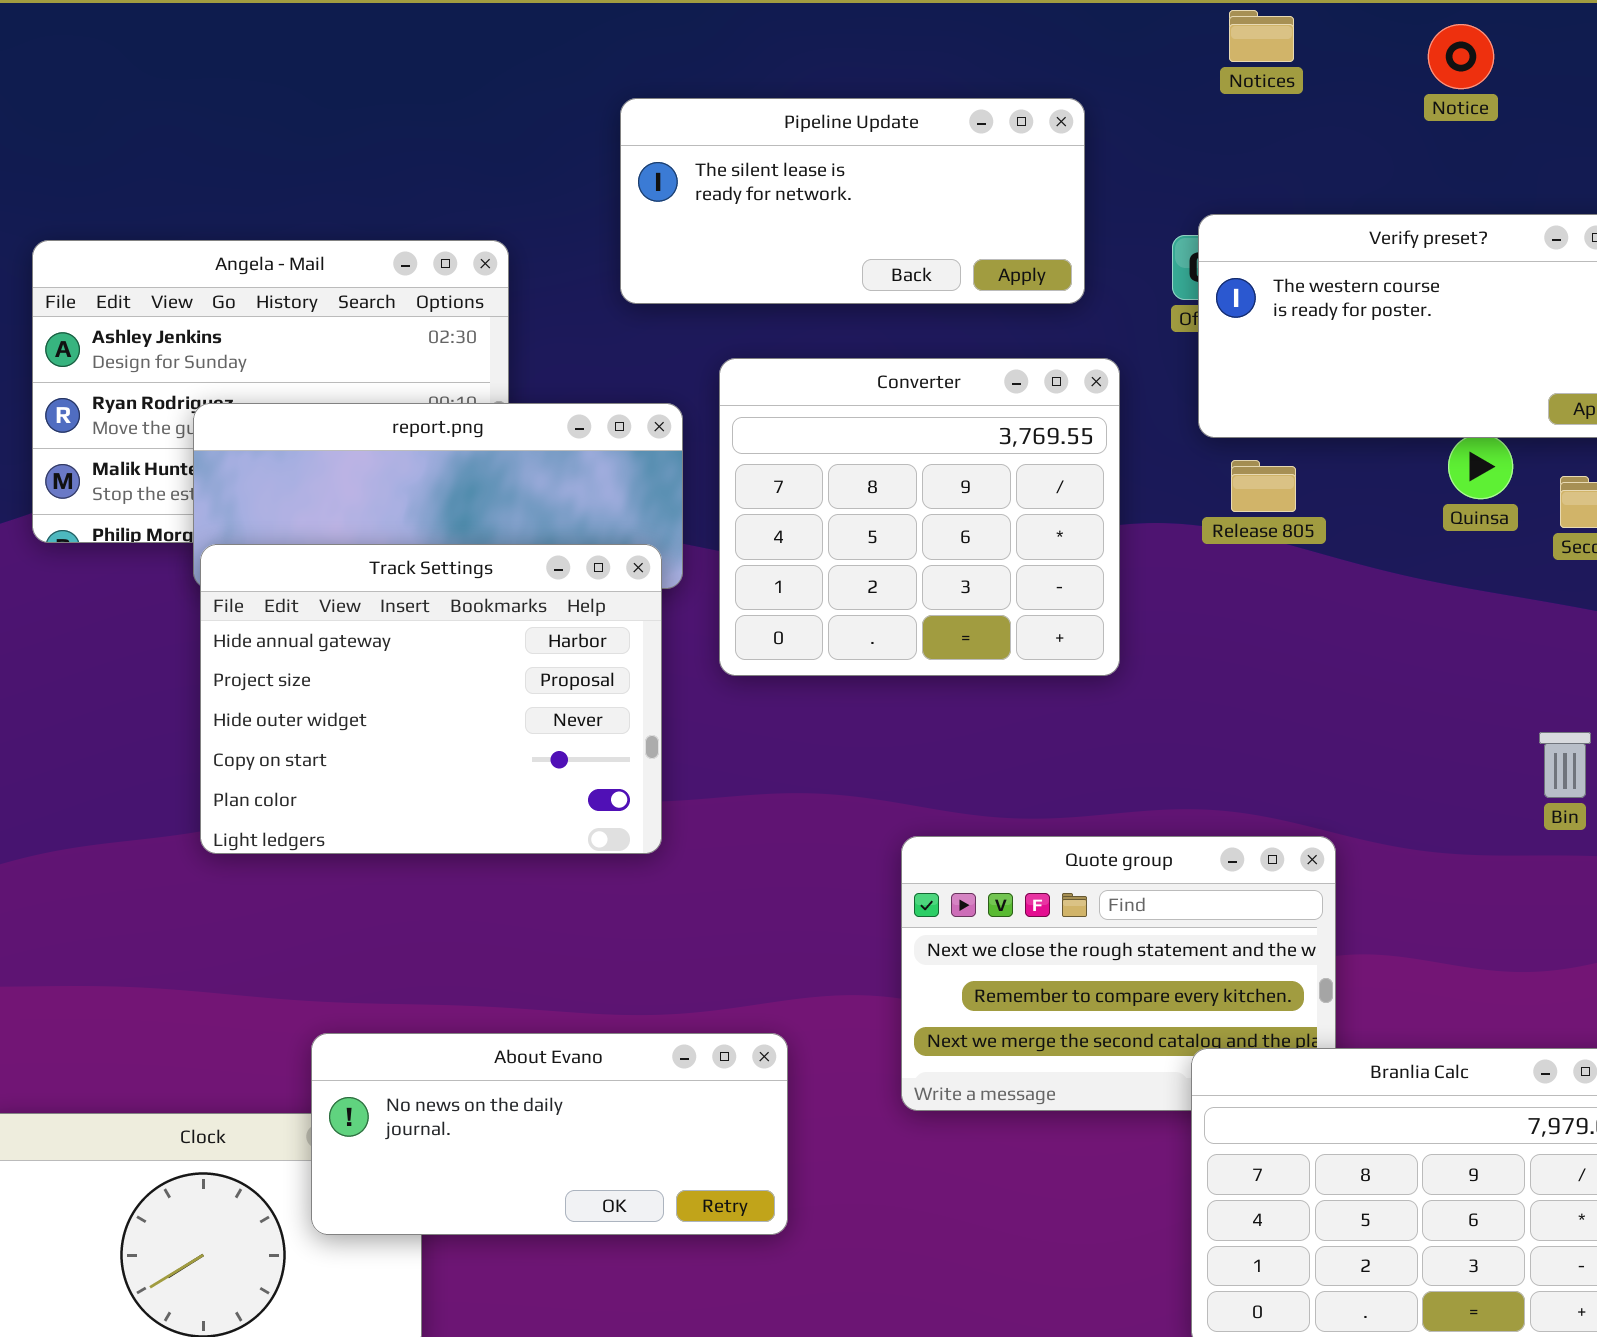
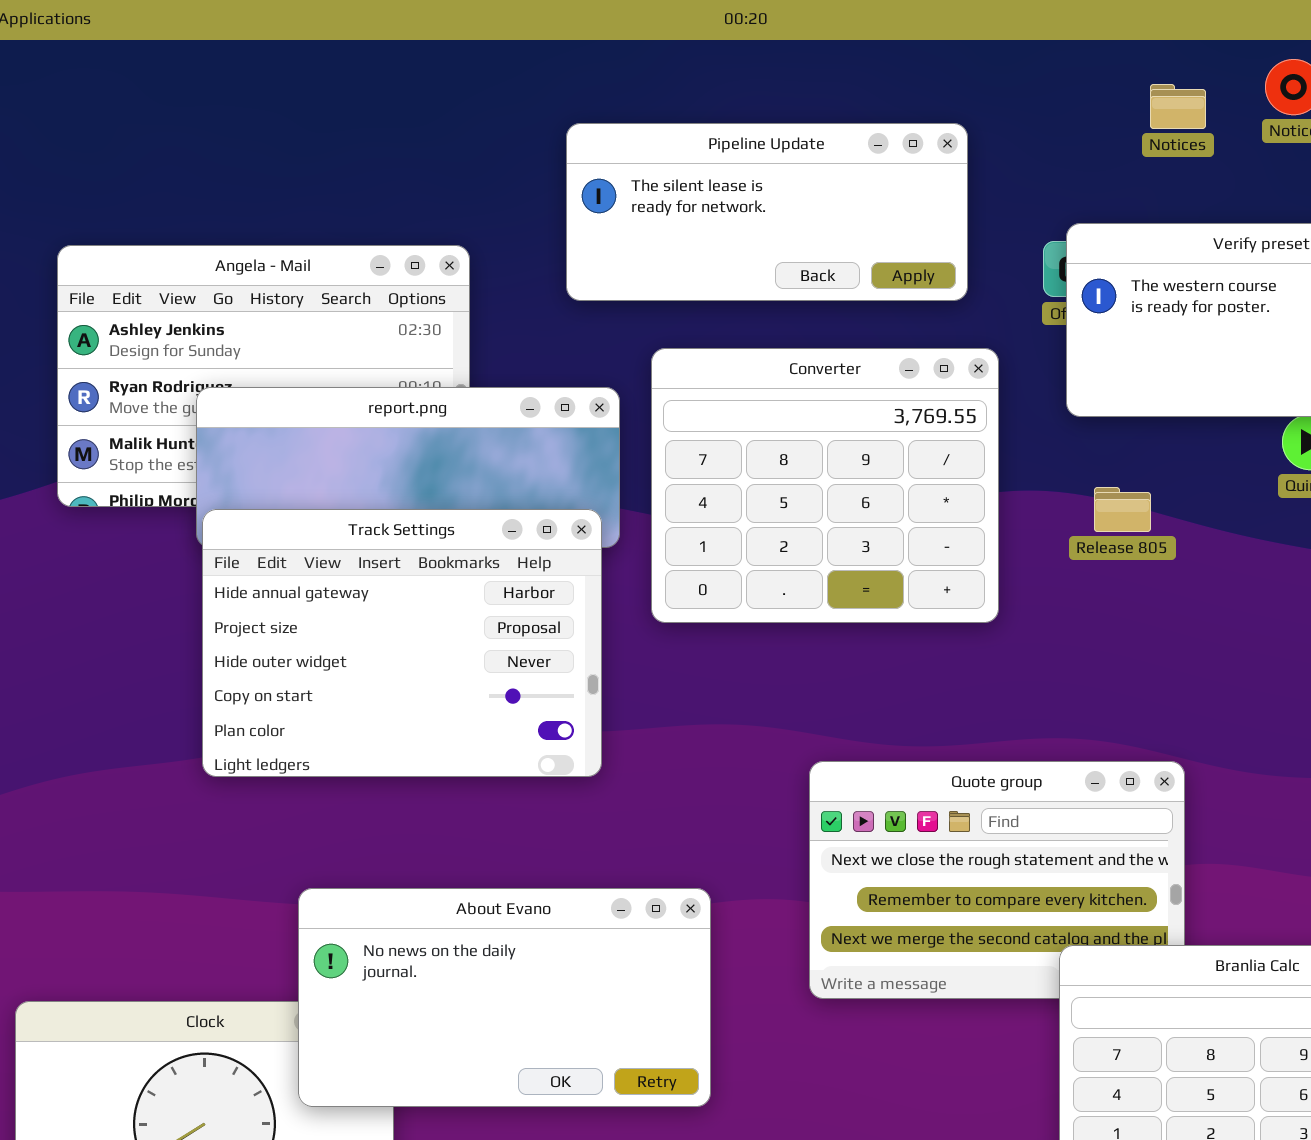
Notices: [1229,10,1294,62] -> [1150,84,1206,129], moved
Release 805: [1231,460,1296,512] -> [1094,487,1151,532], moved
About Evano: [311,1033,788,1235] -> [298,888,711,1107], resized

